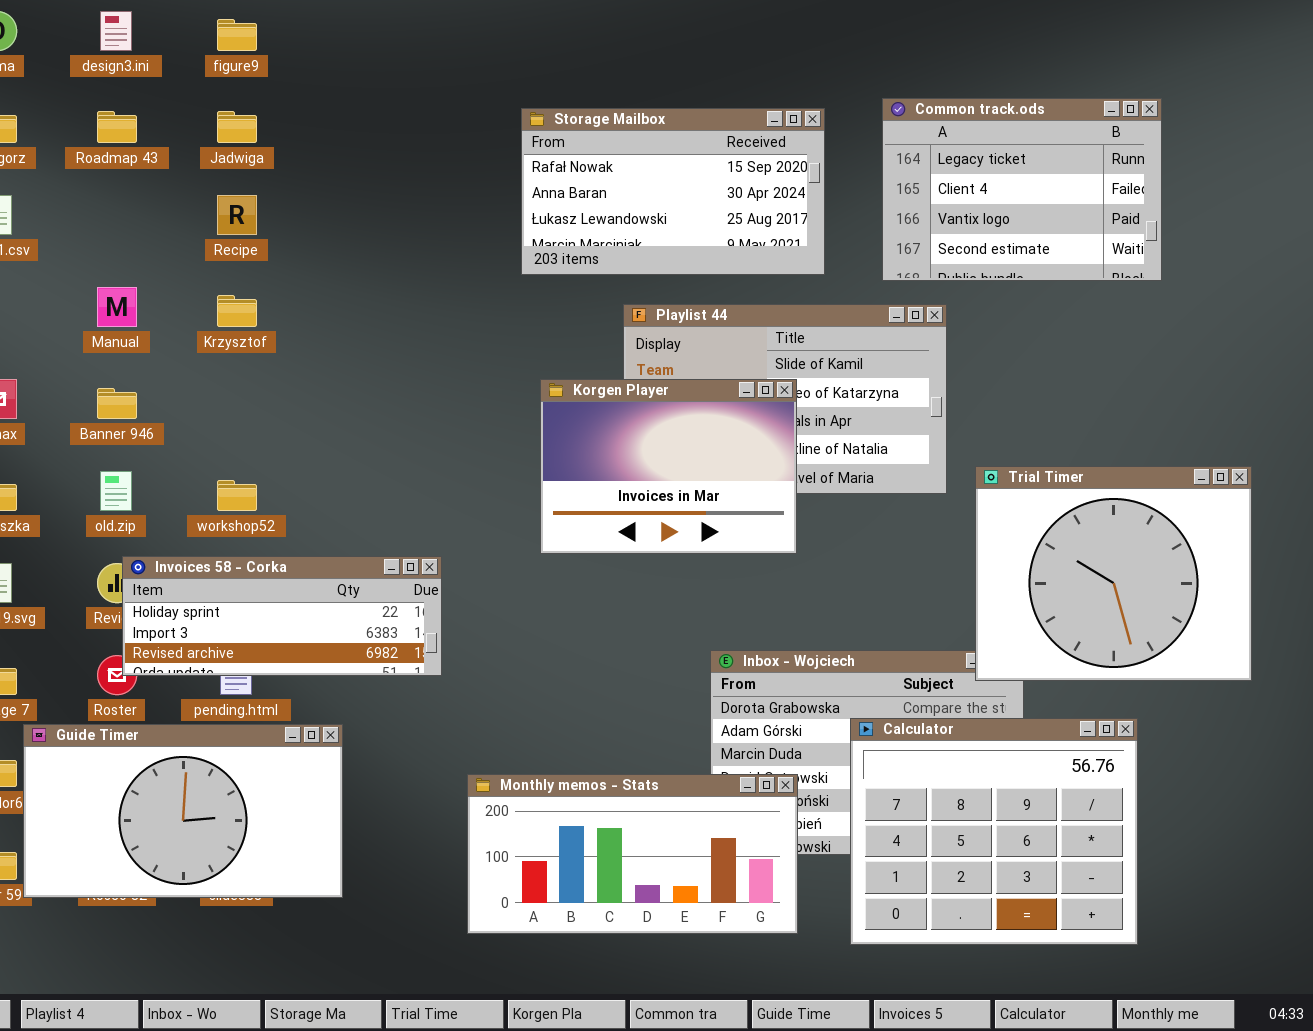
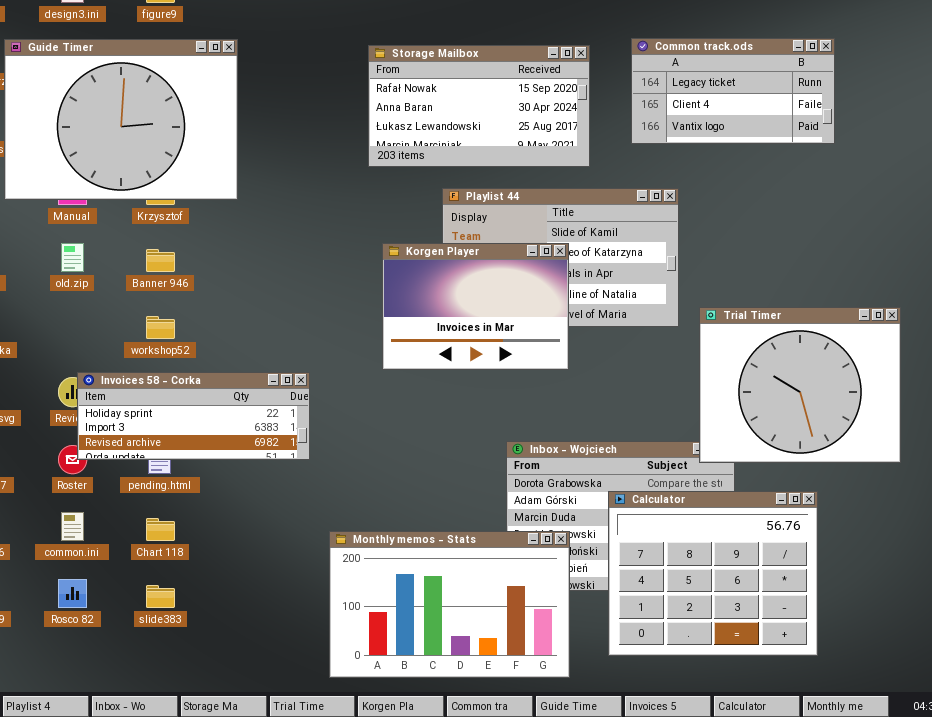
Common track.ods: [882,98,1162,281] -> [631,38,835,144], resized
Banner 946: [97,388,137,419] -> [146,249,175,272], moved
old.zip: [100,471,132,511] -> [61,243,84,272], moved
Guide Timer: [23,724,343,898] -> [4,39,238,200], moved, resized
Monthly memos - Stats: [467,774,798,934] -> [329,531,570,678], resized

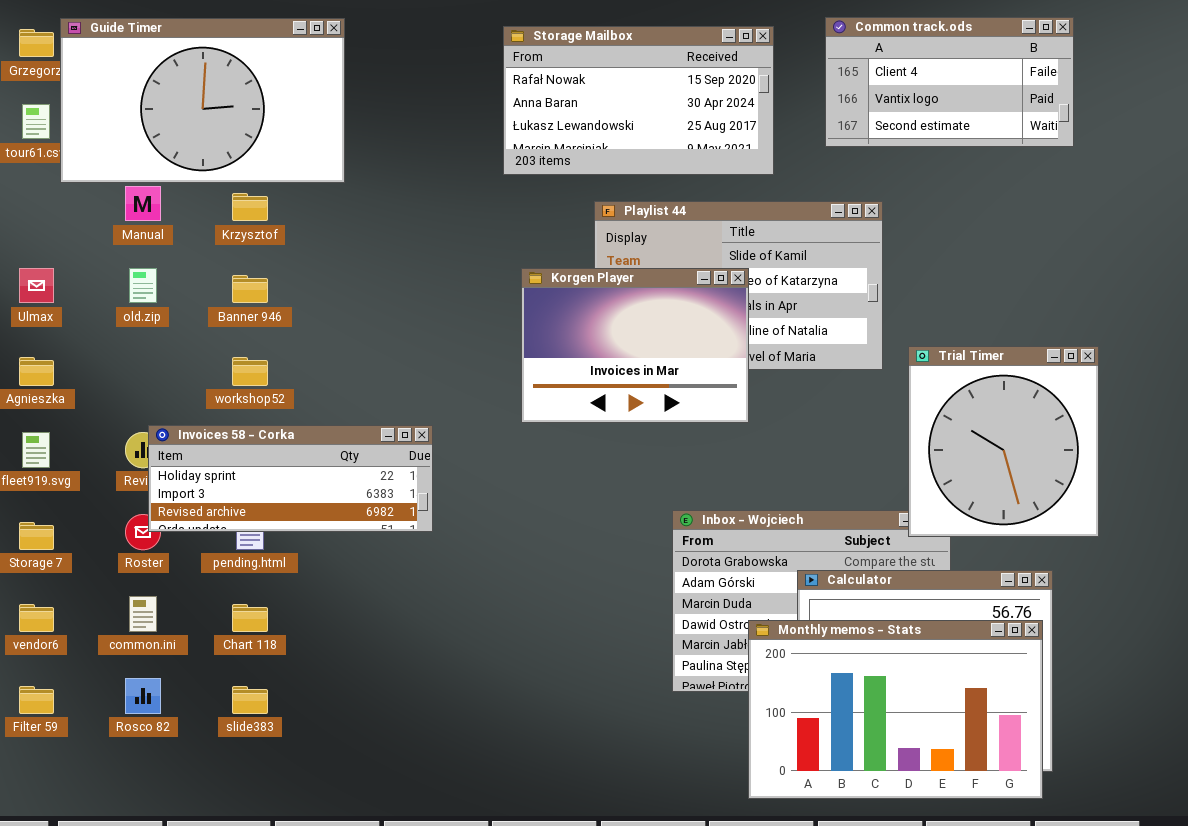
Common track.ods: [631,38,835,144] -> [825,17,1074,147], scrolled down 1 row
Guide Timer: [4,39,238,200] -> [60,18,345,183], resized
Trial Timer: [699,307,901,463] -> [908,346,1099,537], resized
Monthly memos - Stats: [329,531,570,678] -> [748,620,1043,799], moved

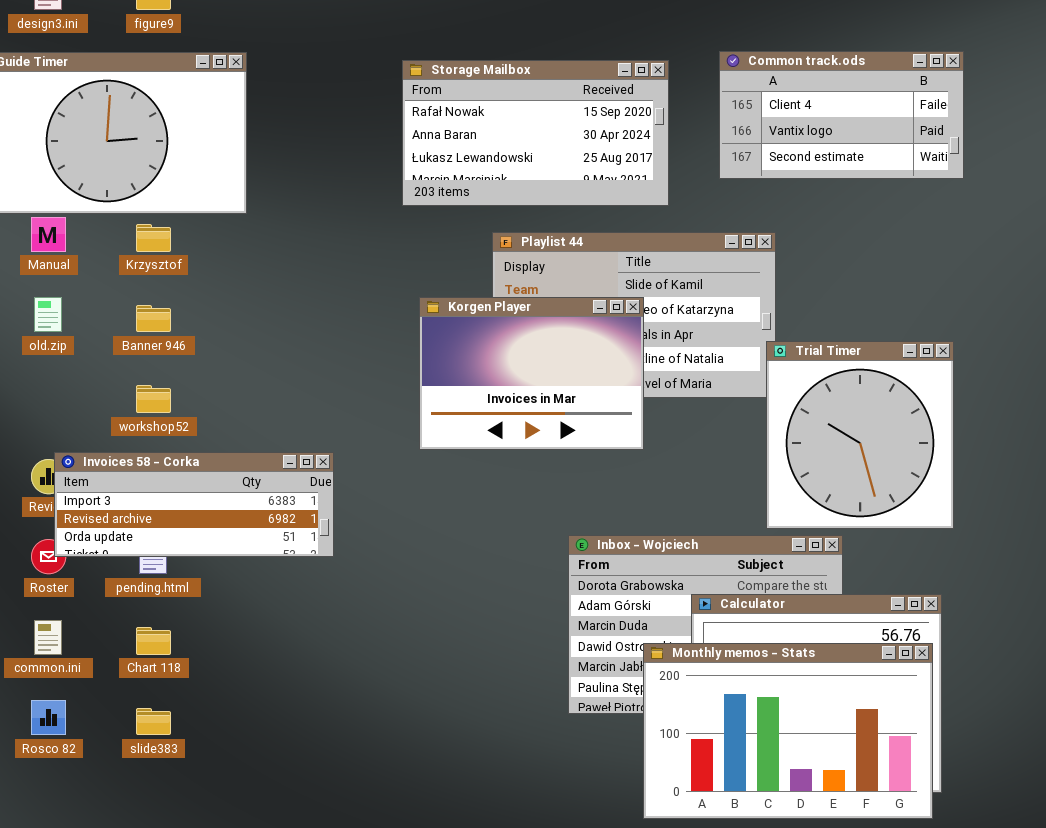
Trial Timer: [908,346,1099,537] -> [766,341,954,529], moved
Invoices 58 - Corka: [148,425,433,532] -> [54,452,334,557], scrolled down 1 row

